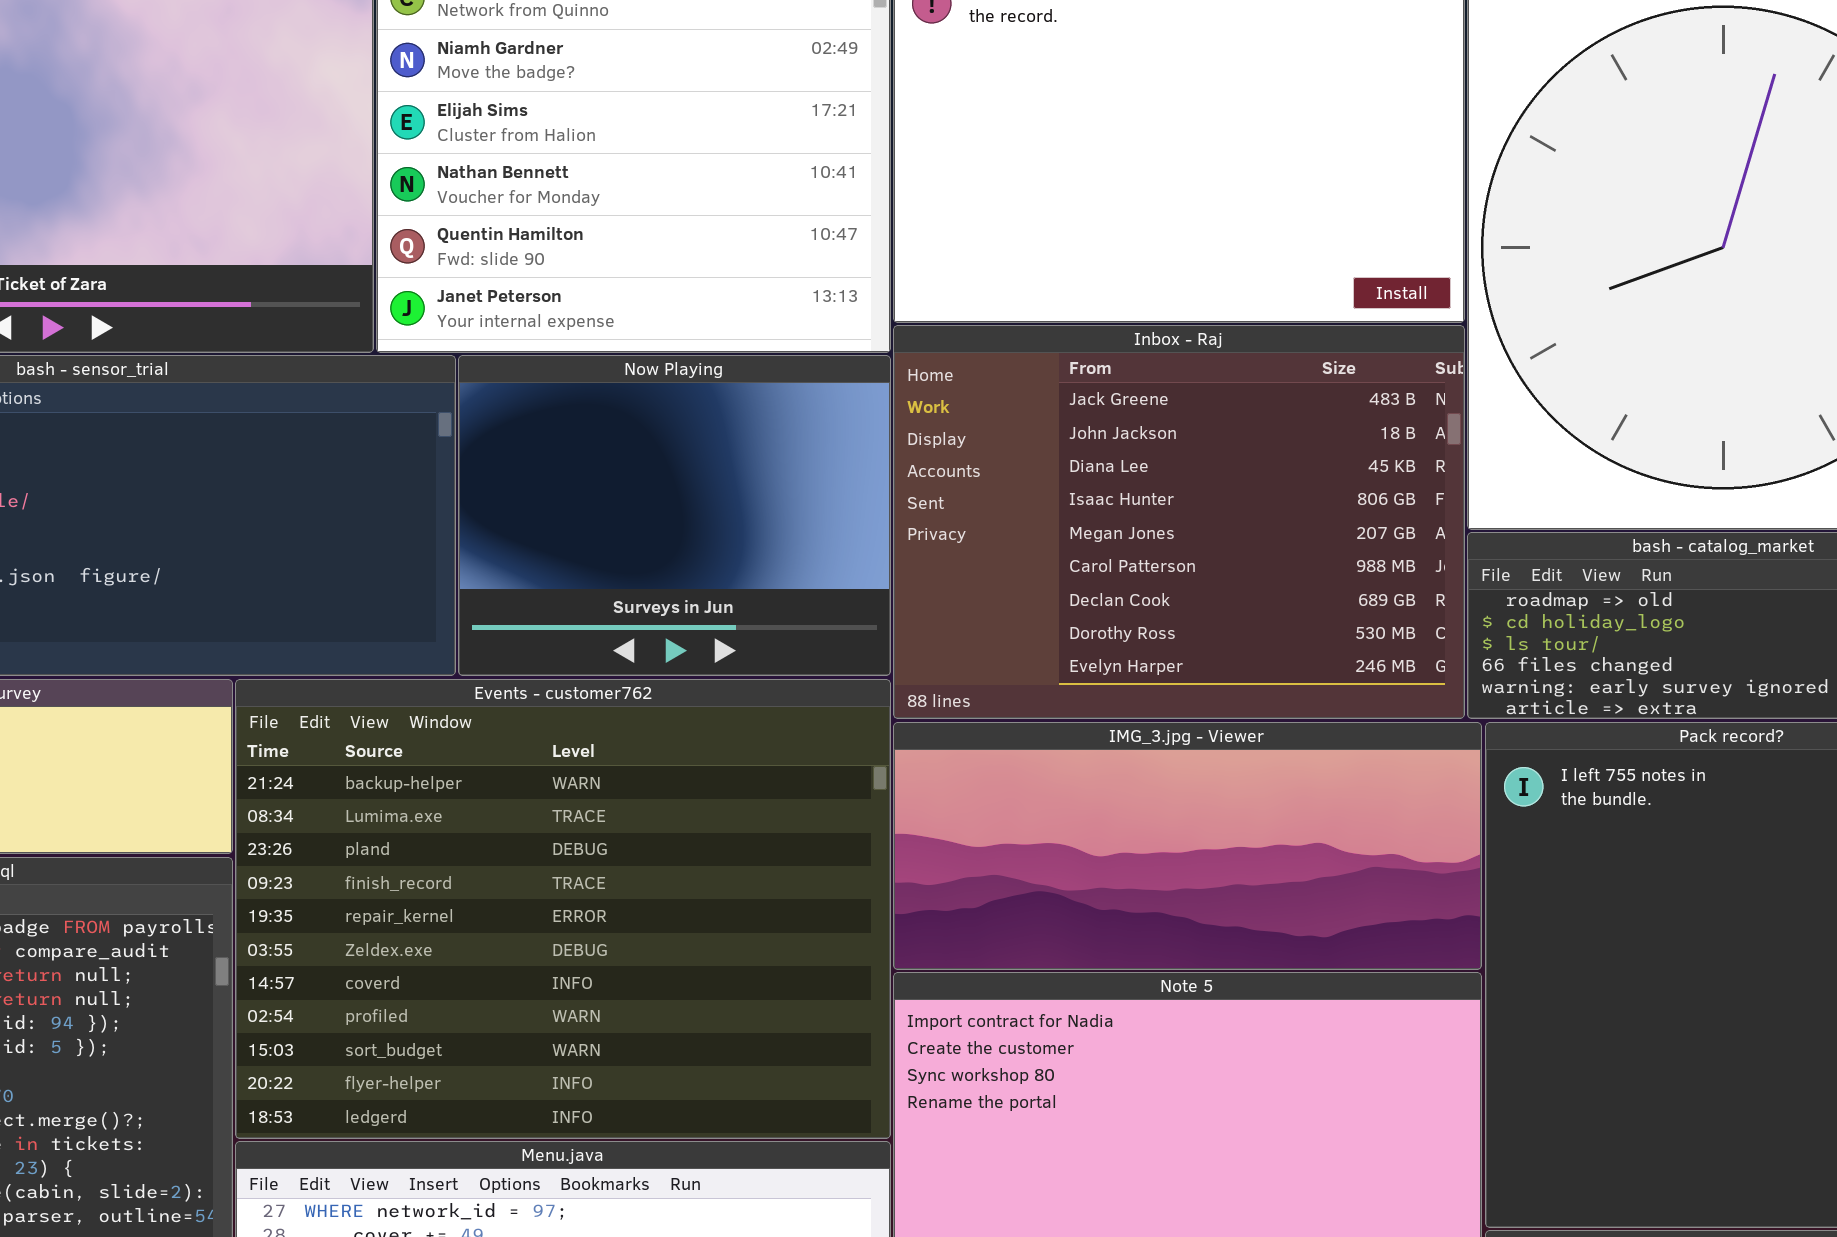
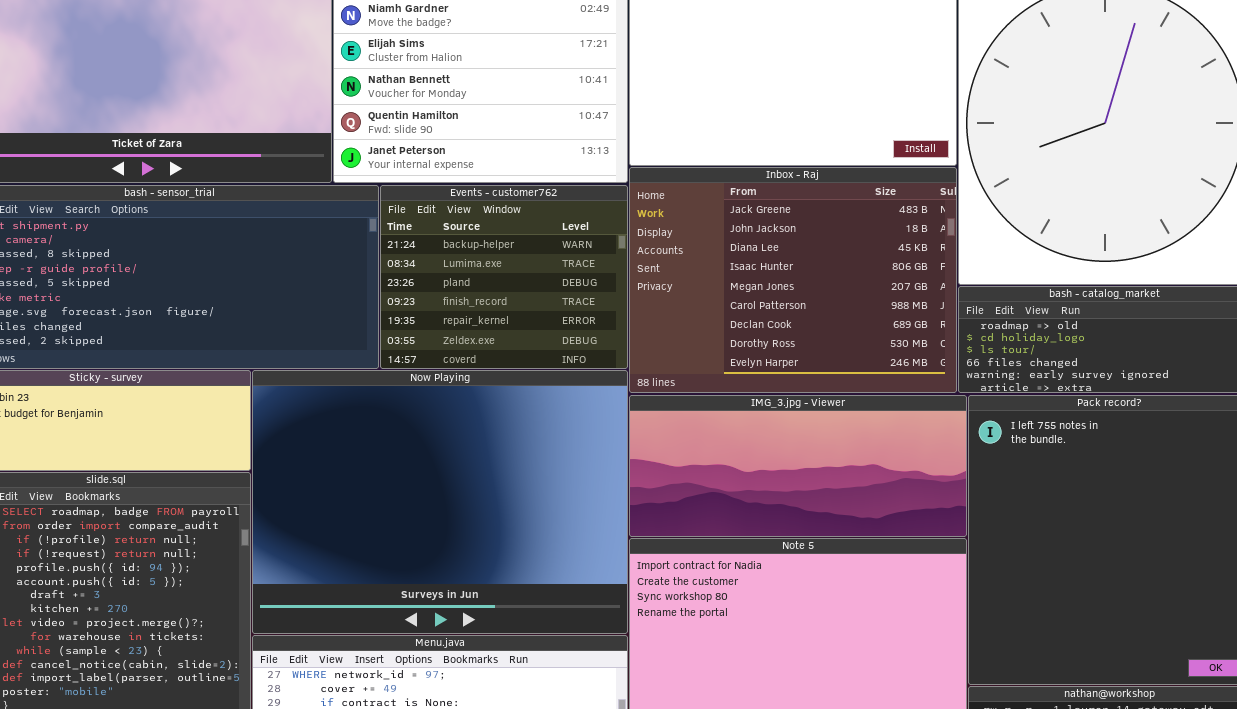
Now Playing: [458,355,891,676] -> [252,370,628,634], moved, resized
Events - customer762: [235,679,891,1139] -> [380,185,628,369], moved, resized

